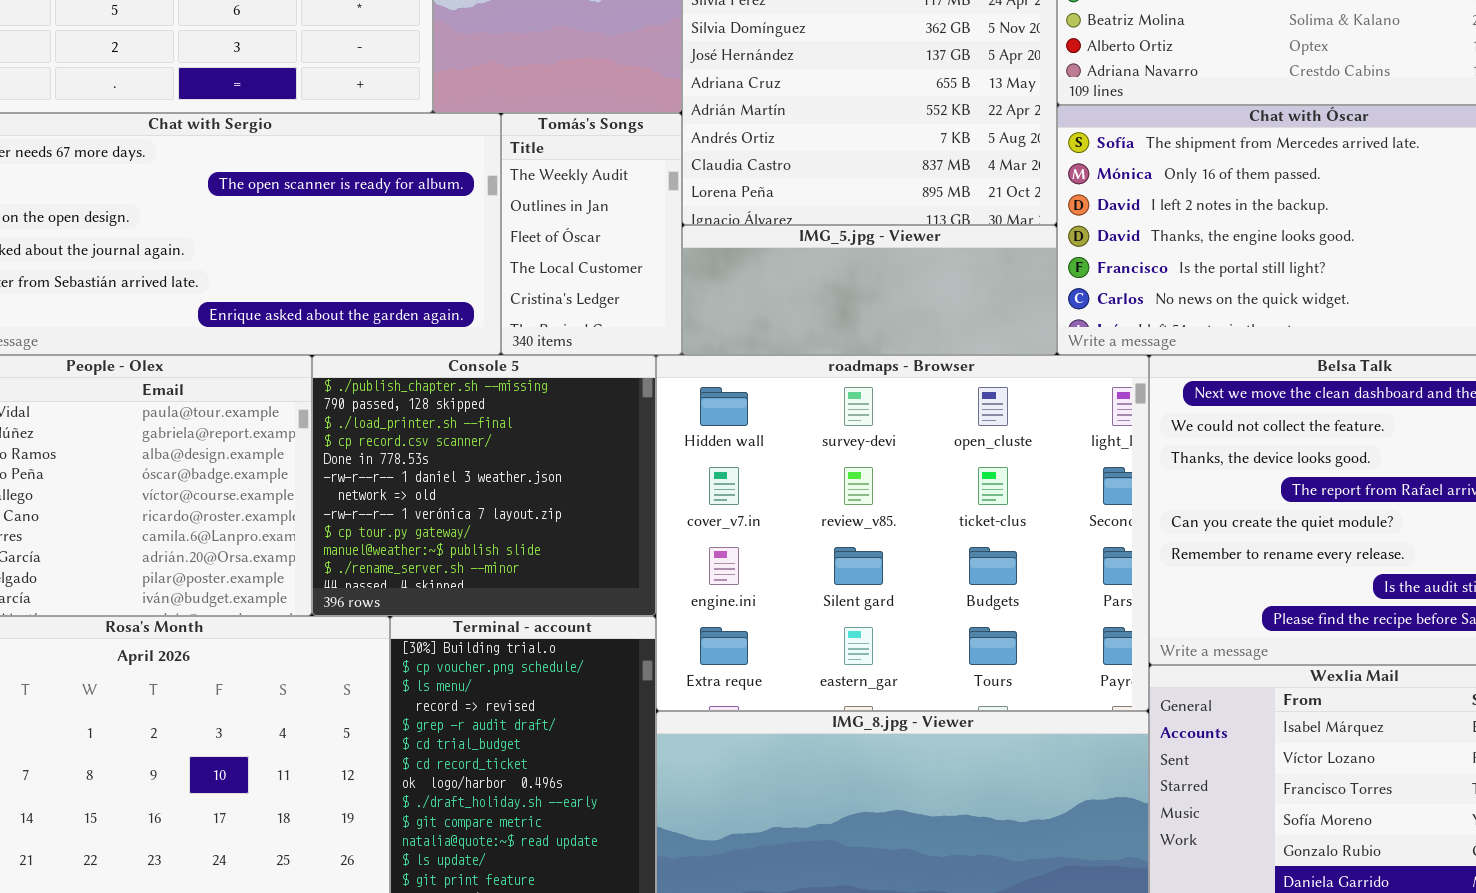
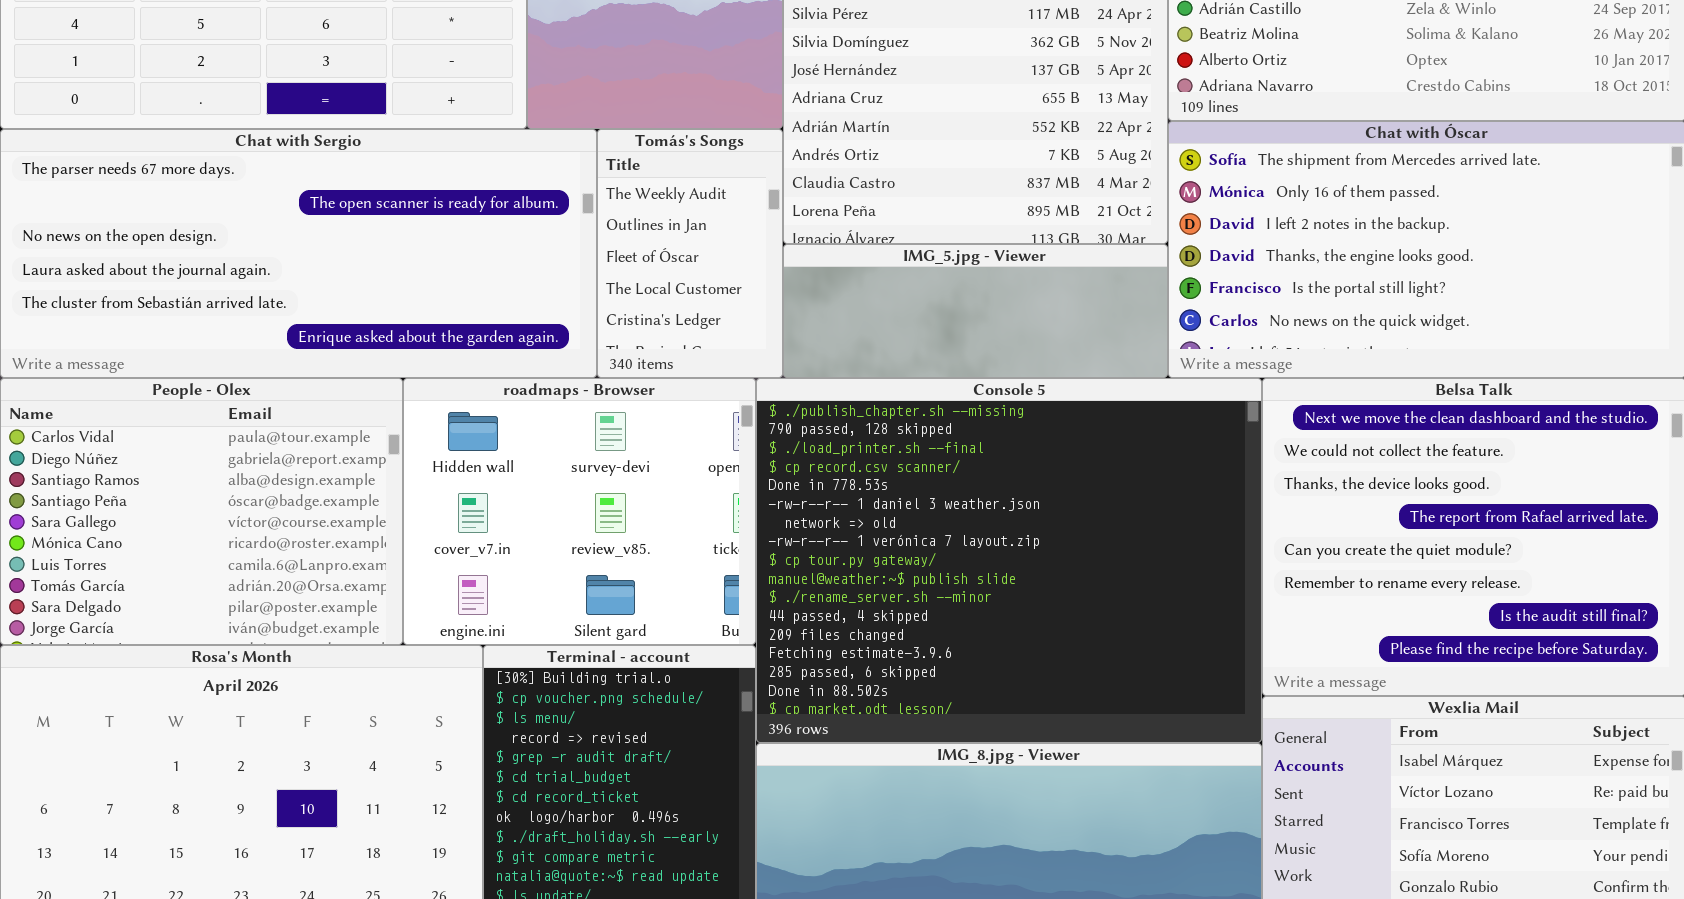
Console 5: [312,355,656,616] -> [756,378,1262,743], moved, resized
roadmaps - Browser: [656,355,1149,711] -> [403,378,756,645], moved, resized

